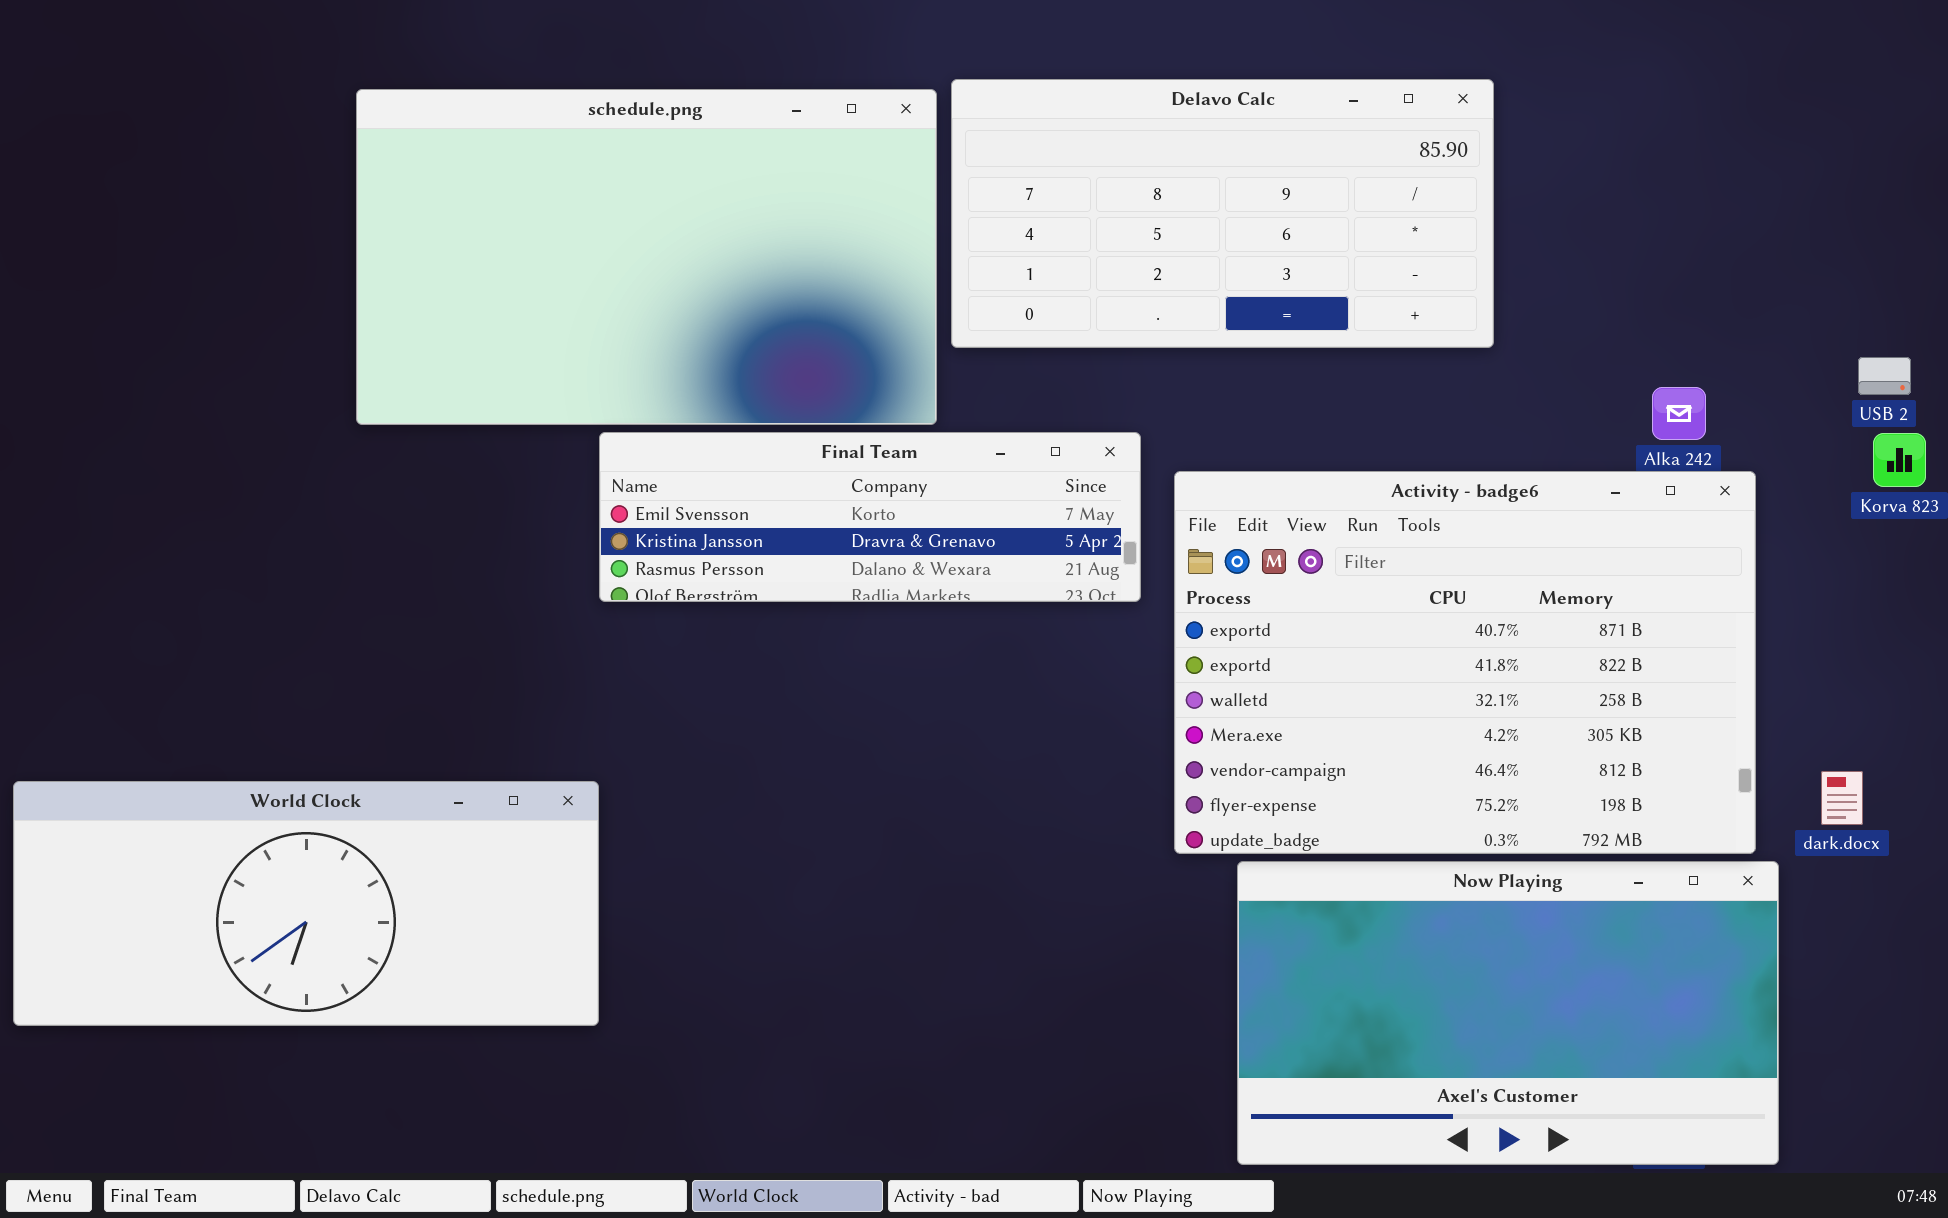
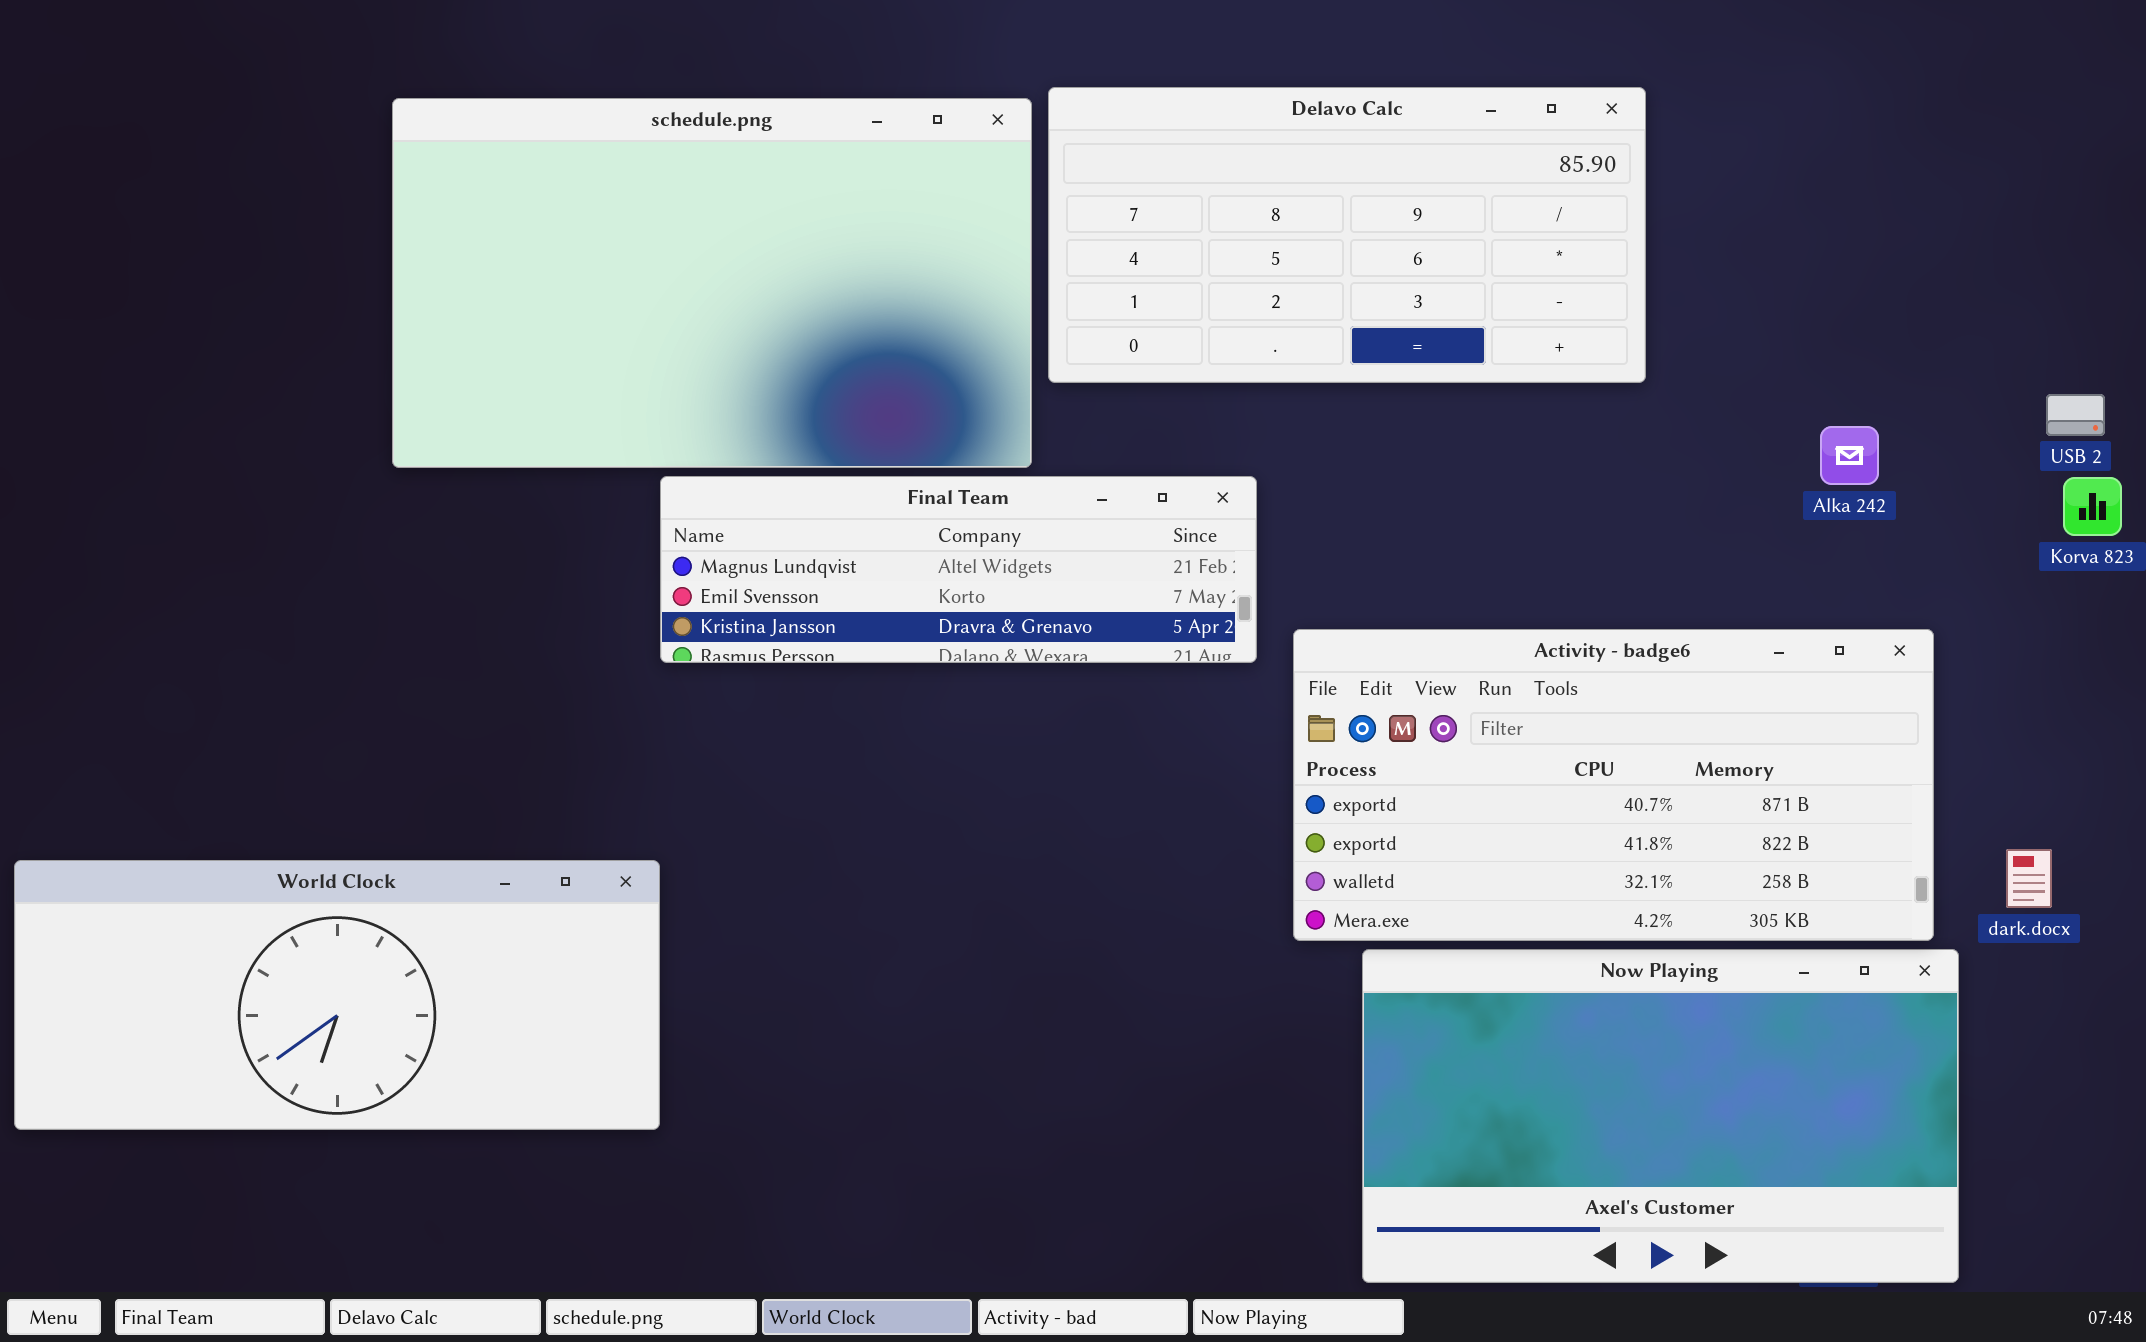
Final Team: [599,432,1141,602] -> [660,476,1257,663], scrolled up 1 row
Activity - badge6: [1174,471,1756,854] -> [1293,629,1934,941], resized

